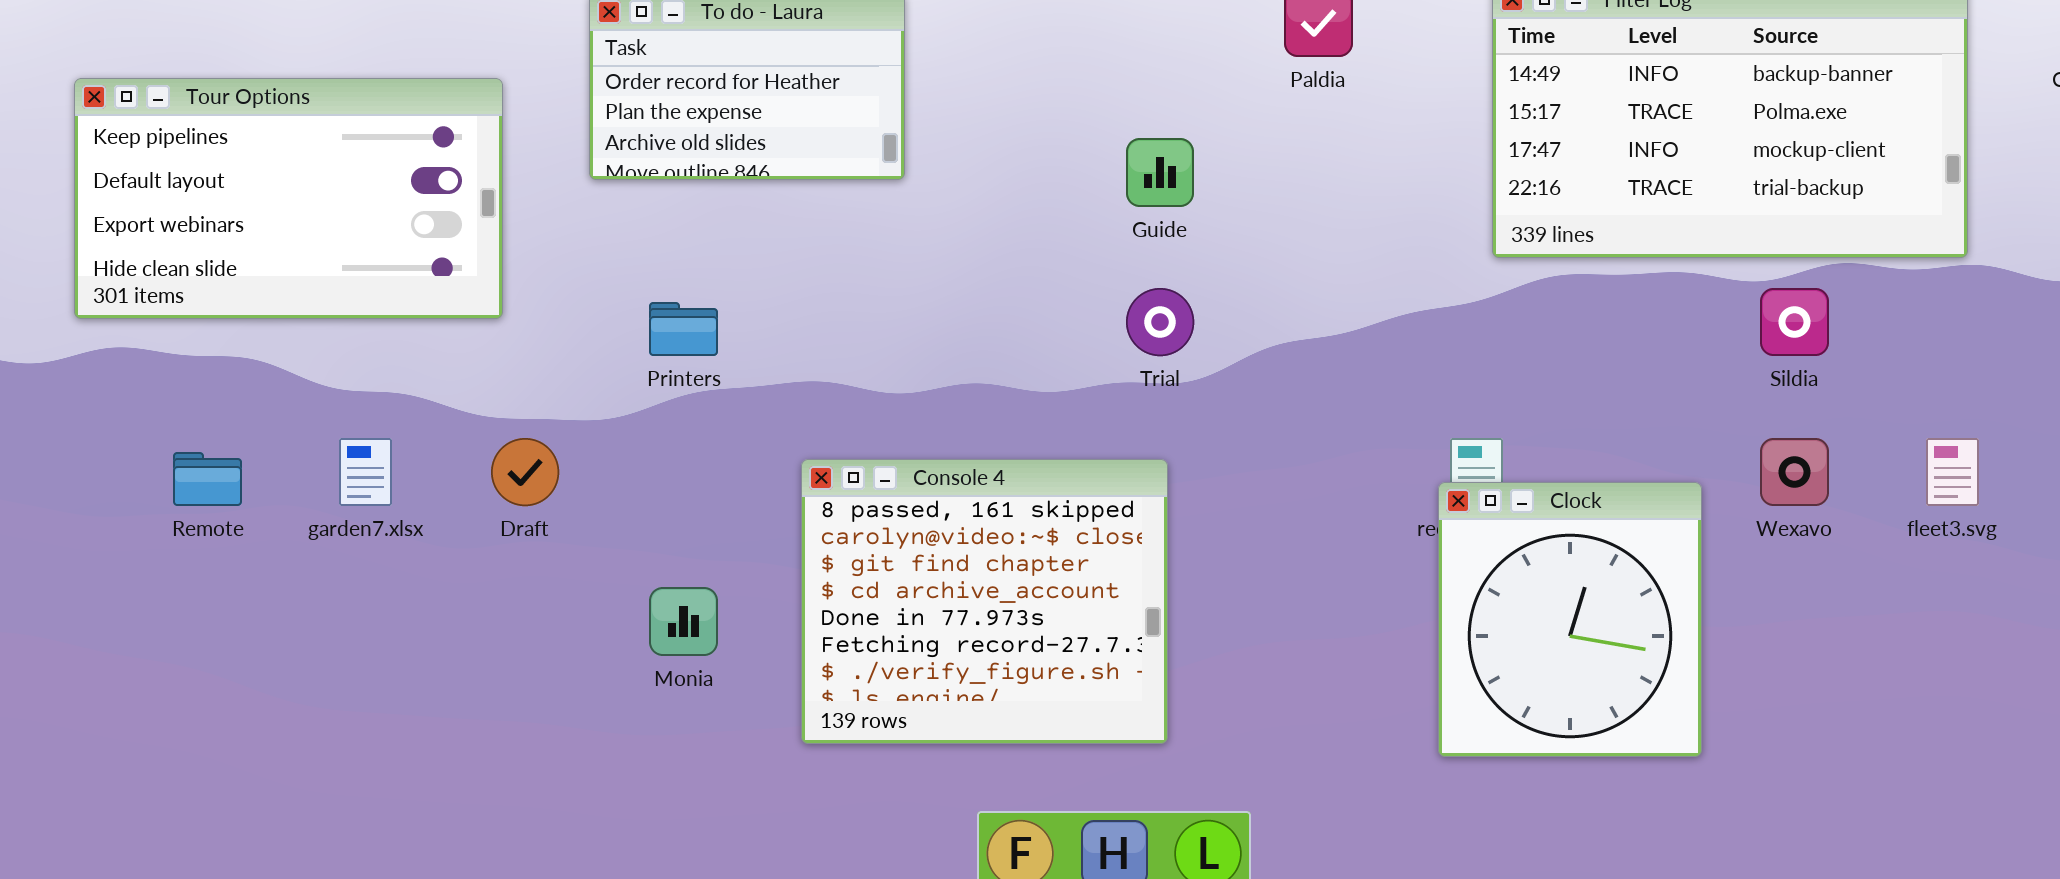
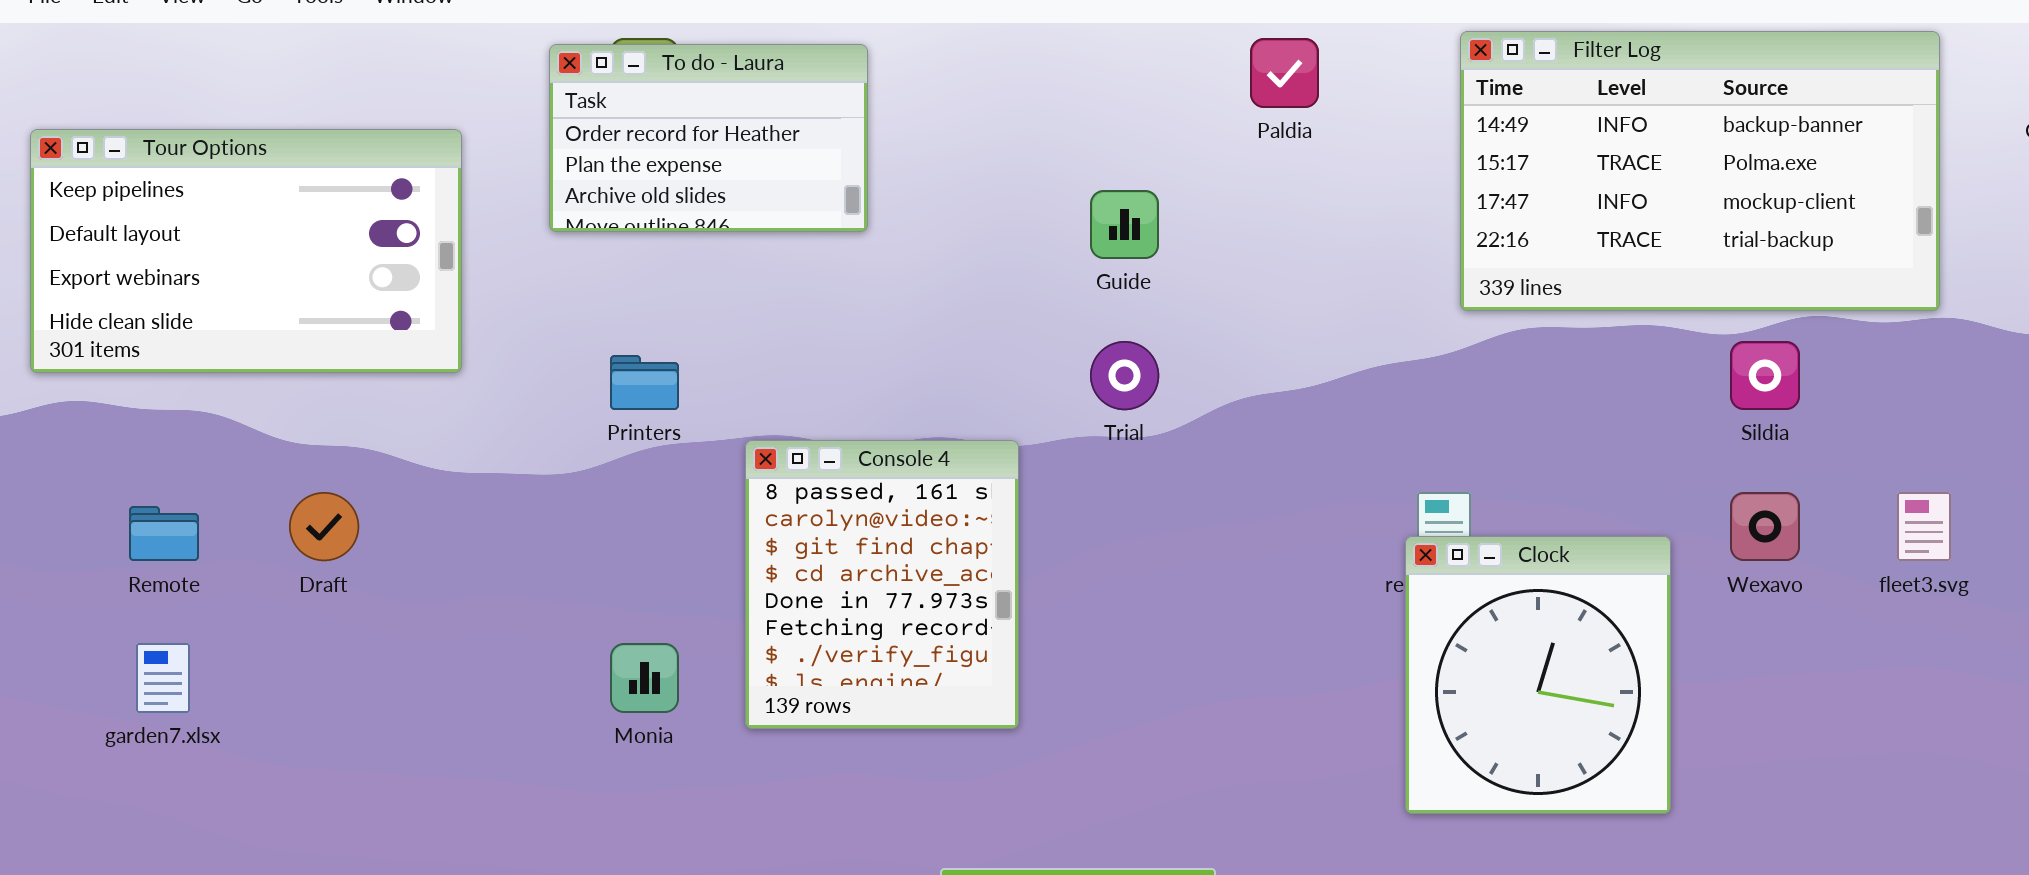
garden7.xlsx: [339,438,392,506] -> [136,643,190,713], moved
Draft: [491,438,559,506] -> [289,492,359,561], moved
Console 4: [801,459,1168,744] -> [745,440,1019,729], moved, resized

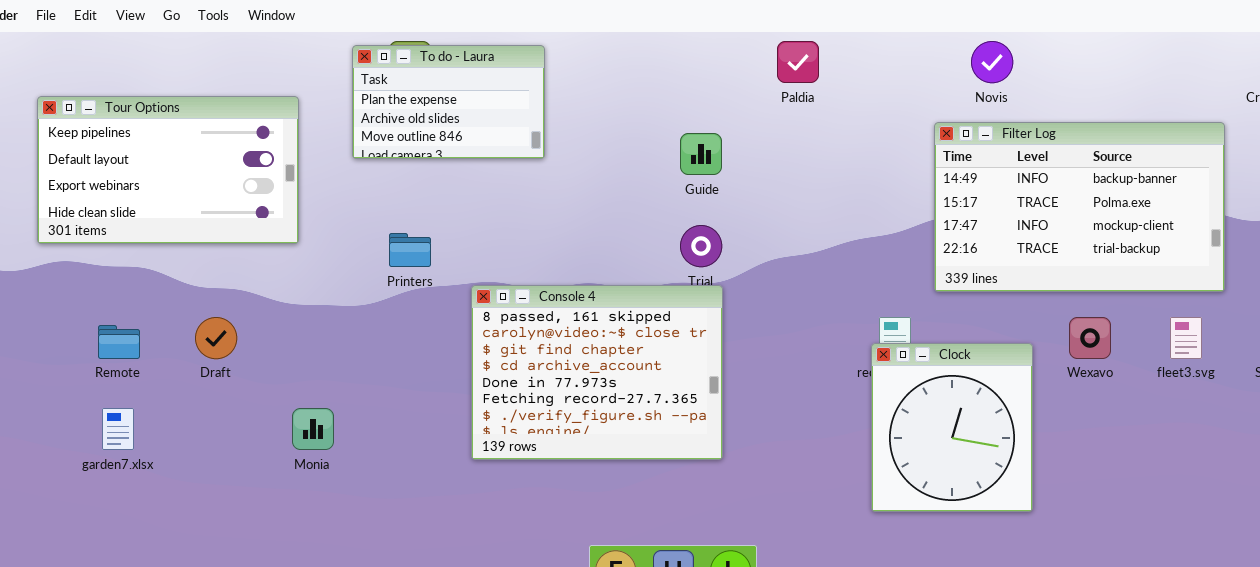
Filter Log: [1460,31,1940,311] -> [934,122,1225,292], moved
To do - Laura: [549,44,868,232] -> [352,45,545,159], scrolled down 1 row
Console 4: [745,440,1019,729] -> [471,285,723,460], resized
Monia: [610,643,679,713] -> [292,408,334,450], moved

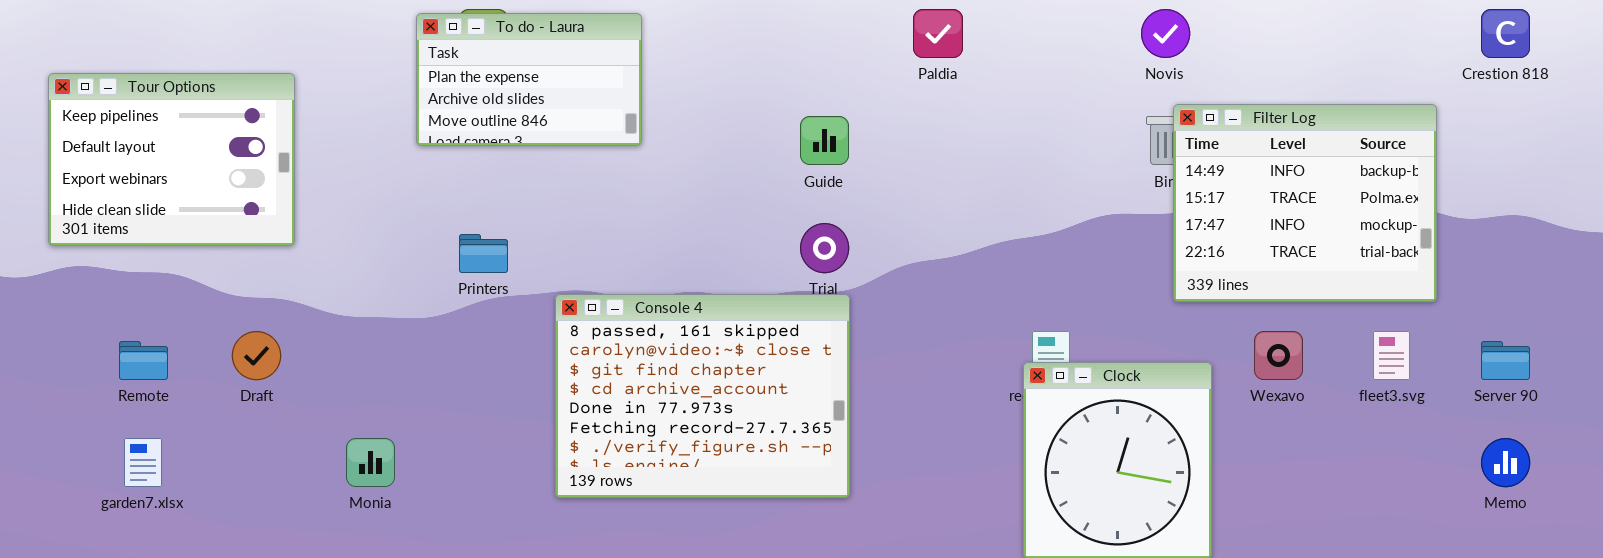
Tour Options: [37,96,299,244] -> [48,73,295,246], resized
Filter Log: [934,122,1225,292] -> [1173,104,1437,302], resized

